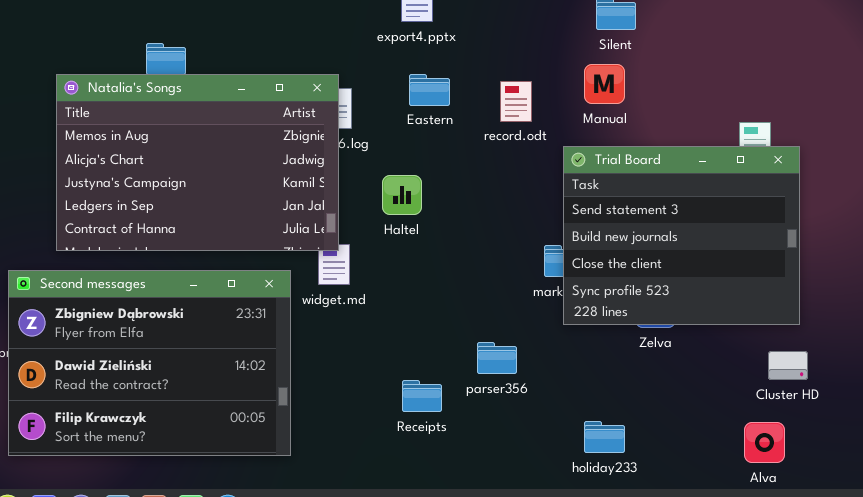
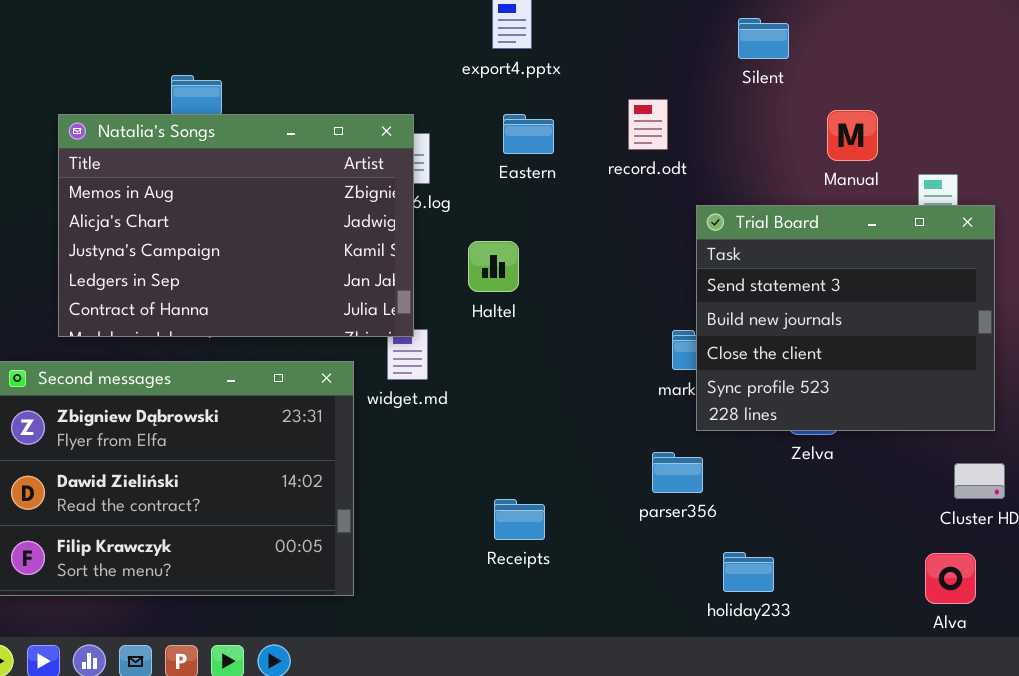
Manual: [584,64,625,104] -> [827,110,878,161], moved
record.odt: [500,81,532,122] -> [628,99,668,150], moved
parser356: [477,342,517,374] -> [652,452,703,493], moved

